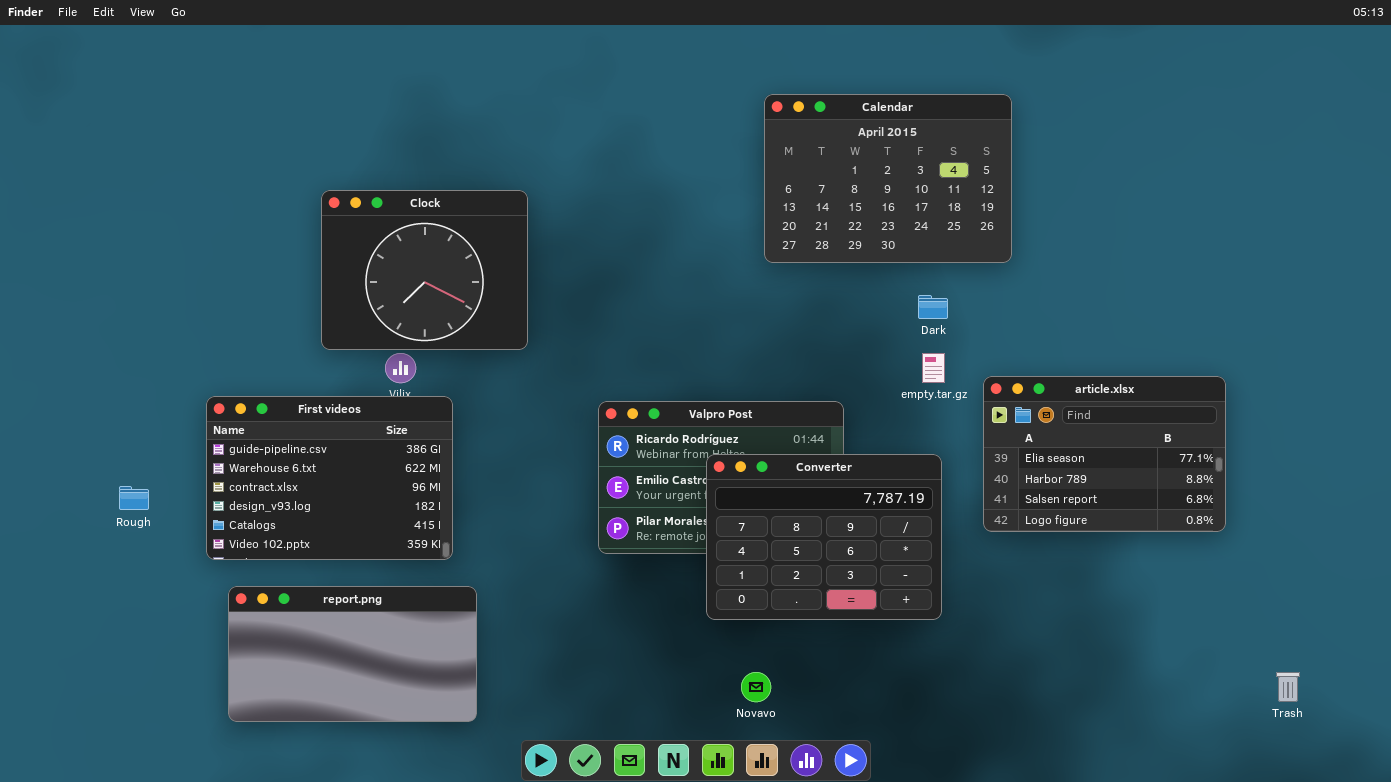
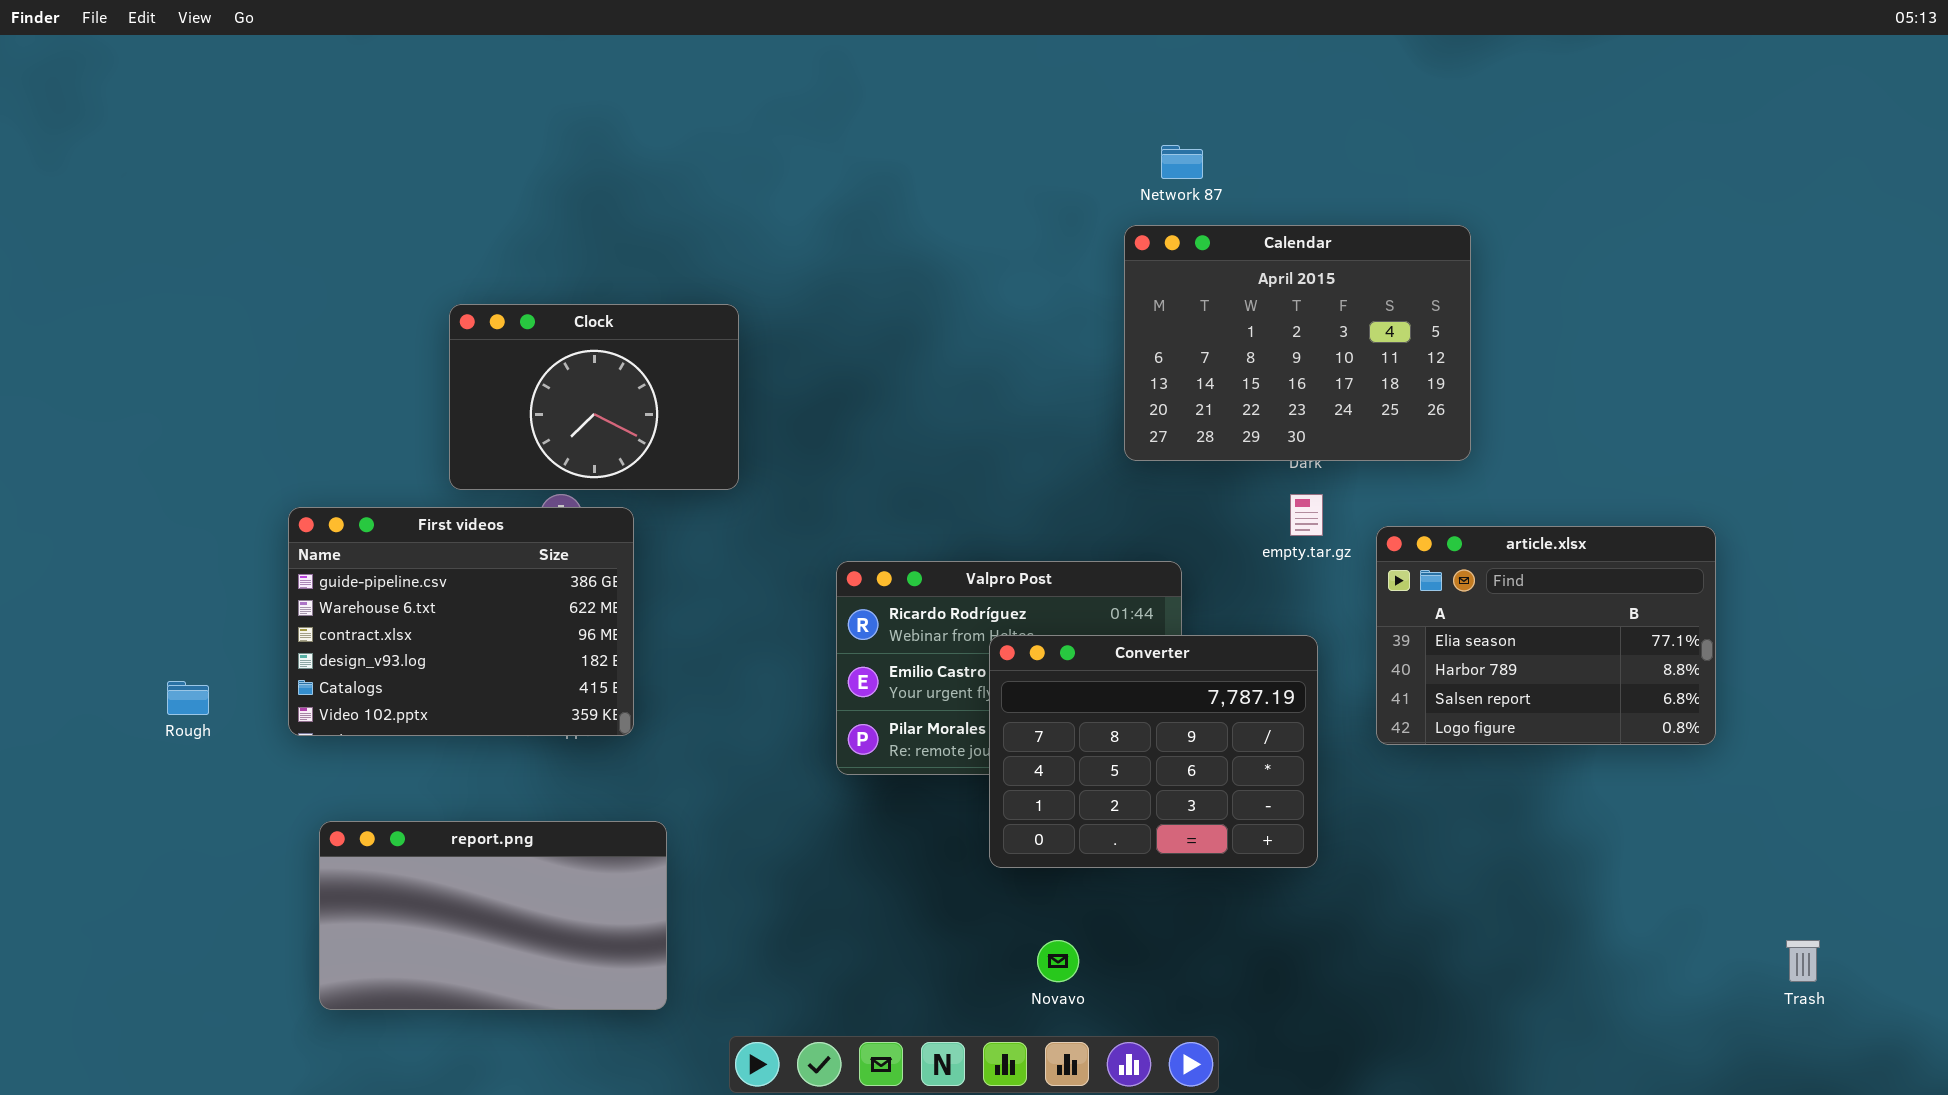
Calendar: [764,94,1012,263] -> [1124,225,1471,461], moved
Clock: [321,190,528,350] -> [449,304,739,490], resized
First videos: [206,396,453,560] -> [288,507,634,736], moved

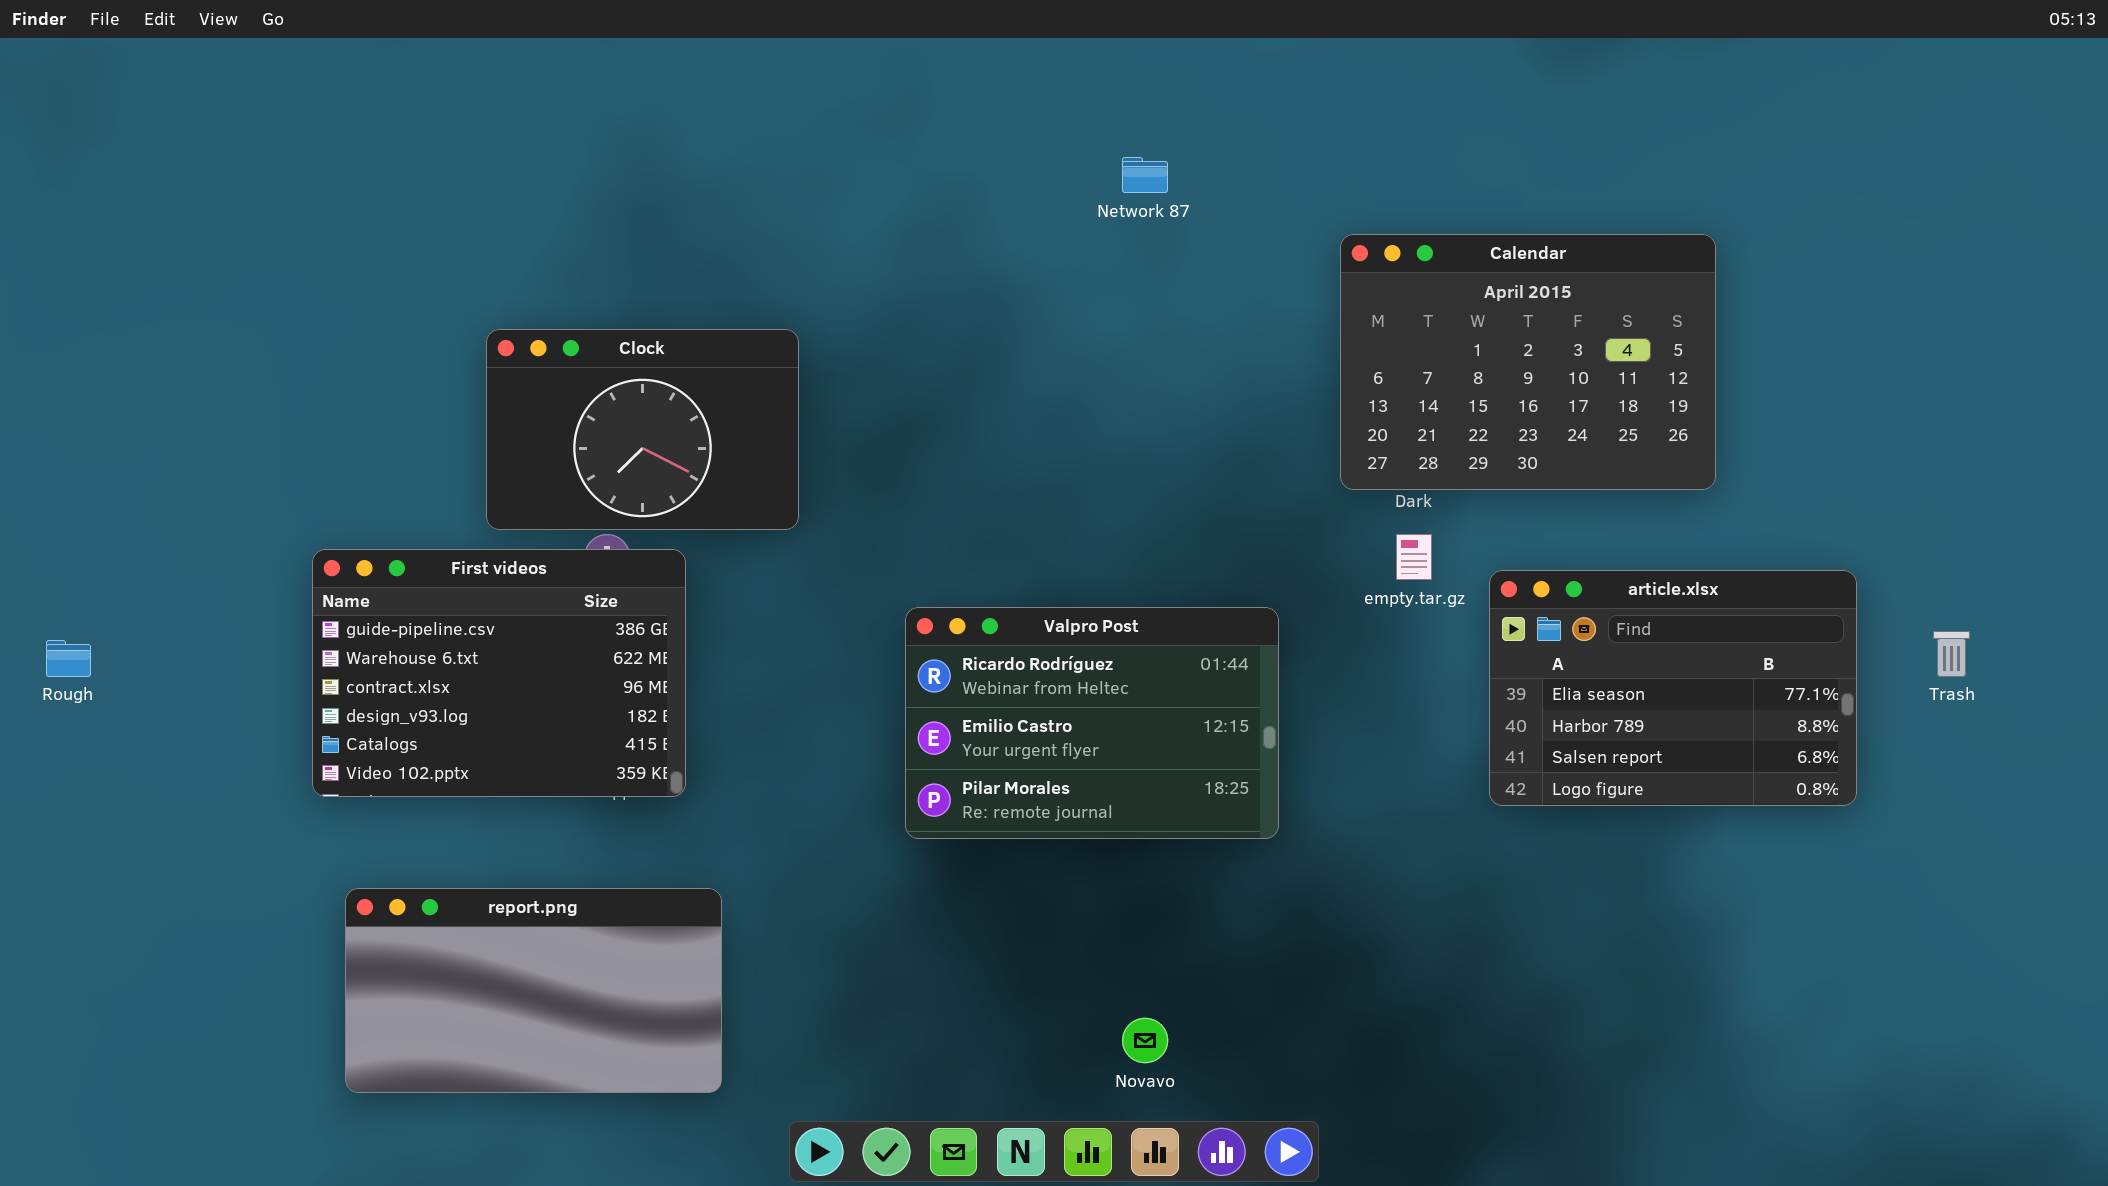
Network 87: [1161,145,1203,179] -> [1122,157,1168,193], moved
Calendar: [1124,225,1471,461] -> [1340,234,1716,490], moved
Converter: [989,635,1318,868] -> none, closed
Rough: [167,681,209,715] -> [46,640,91,677], moved
Trash: [1786,940,1820,982] -> [1933,631,1970,677], moved

